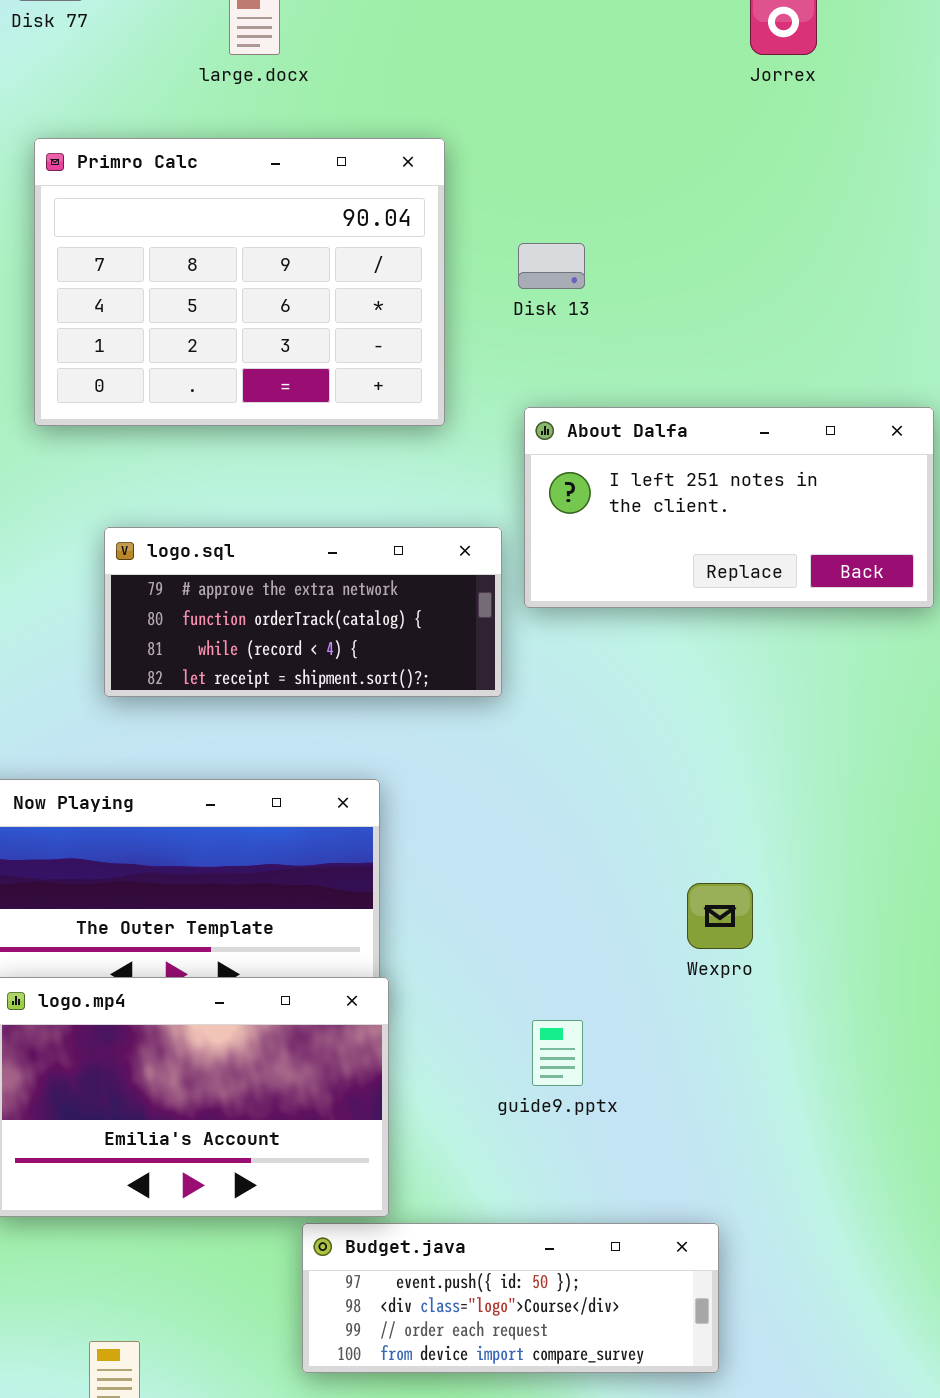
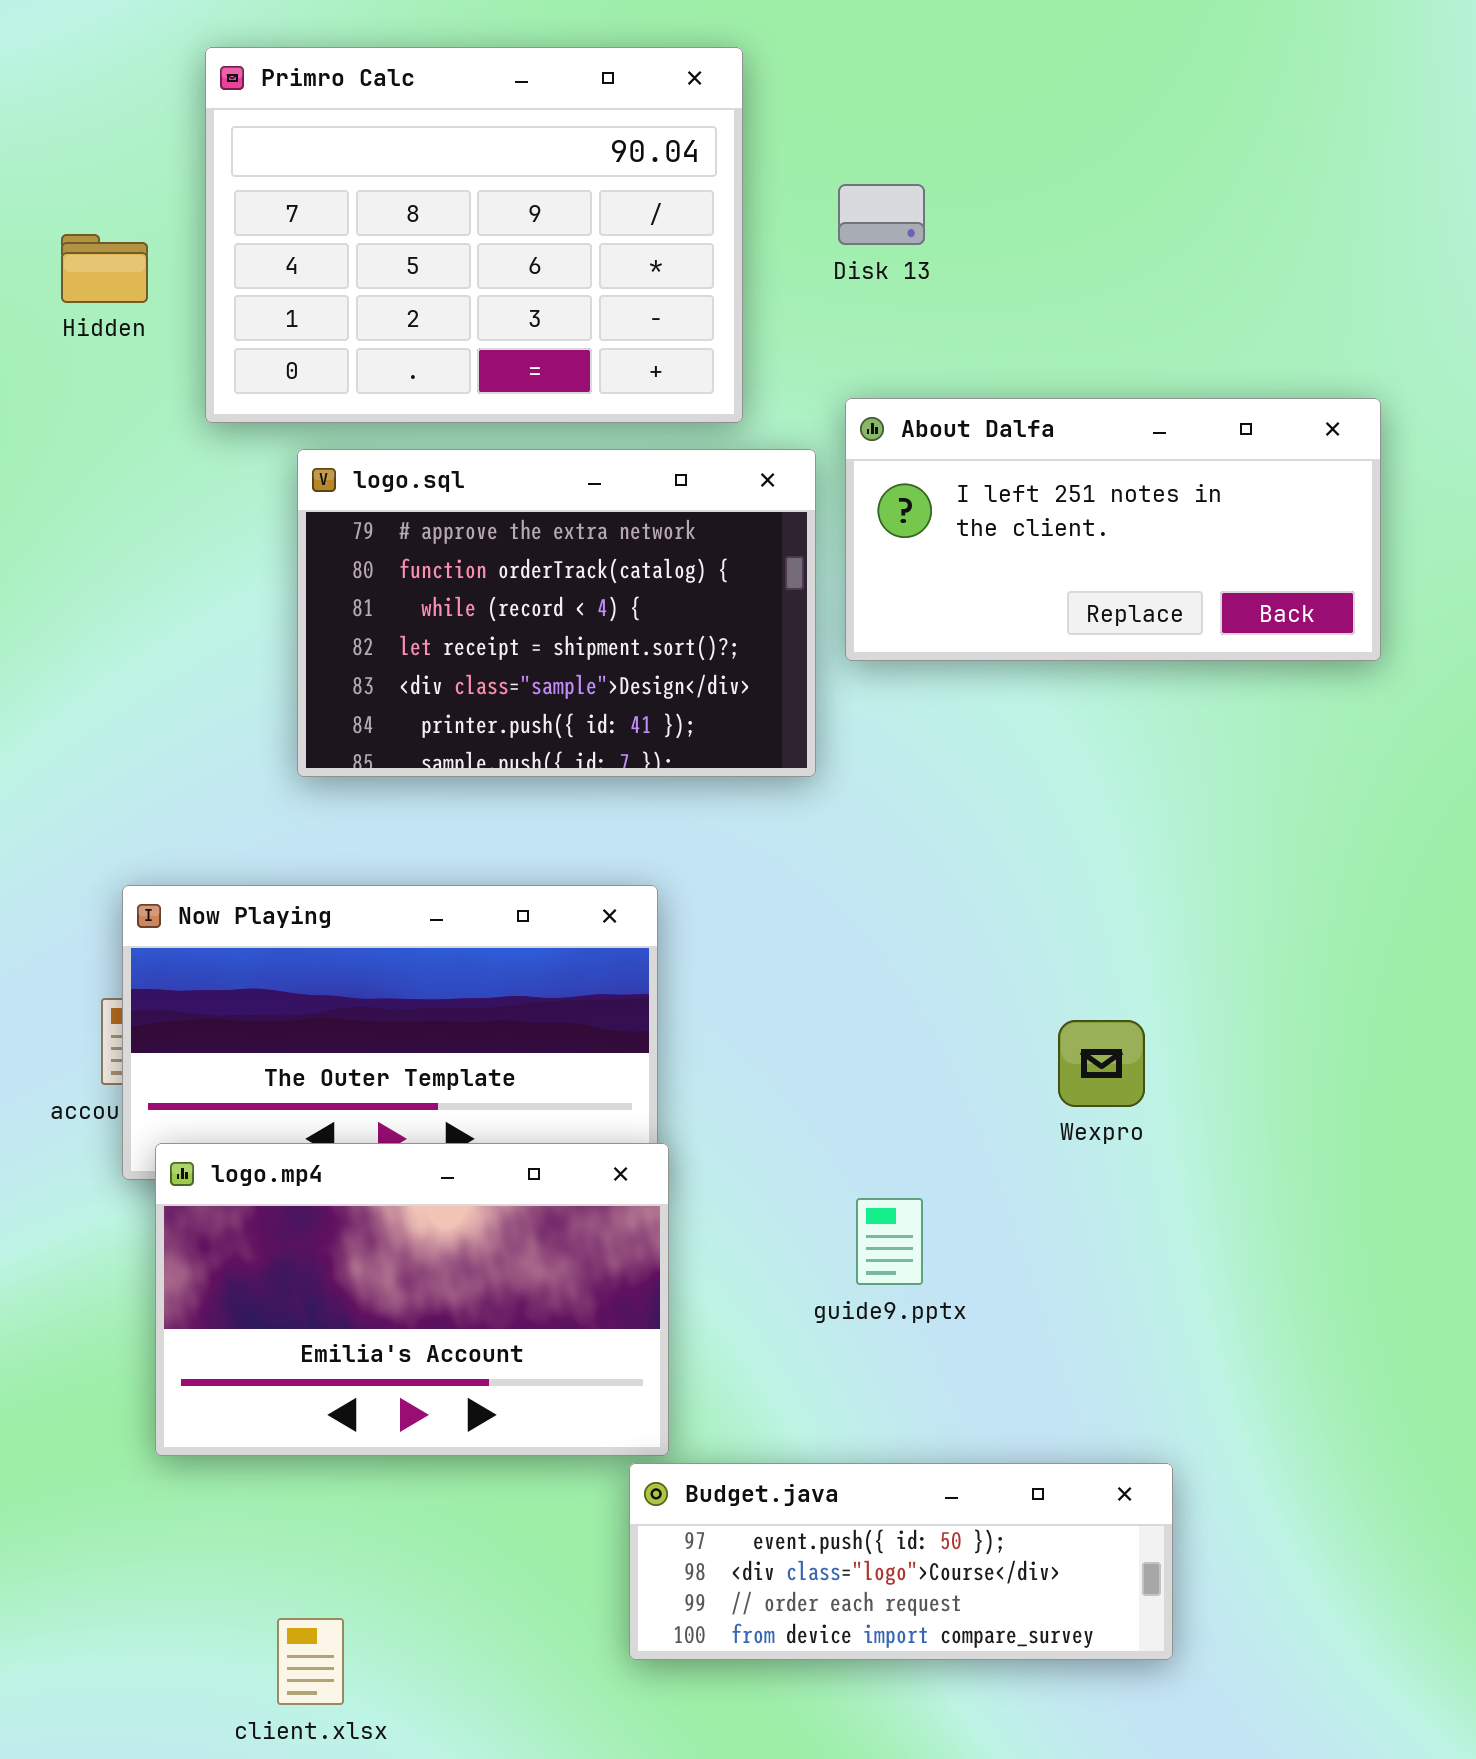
logo.sql: [104,527,502,697] -> [297,449,816,777], resized
Budget.java: [302,1223,719,1373] -> [629,1463,1173,1660], moved

